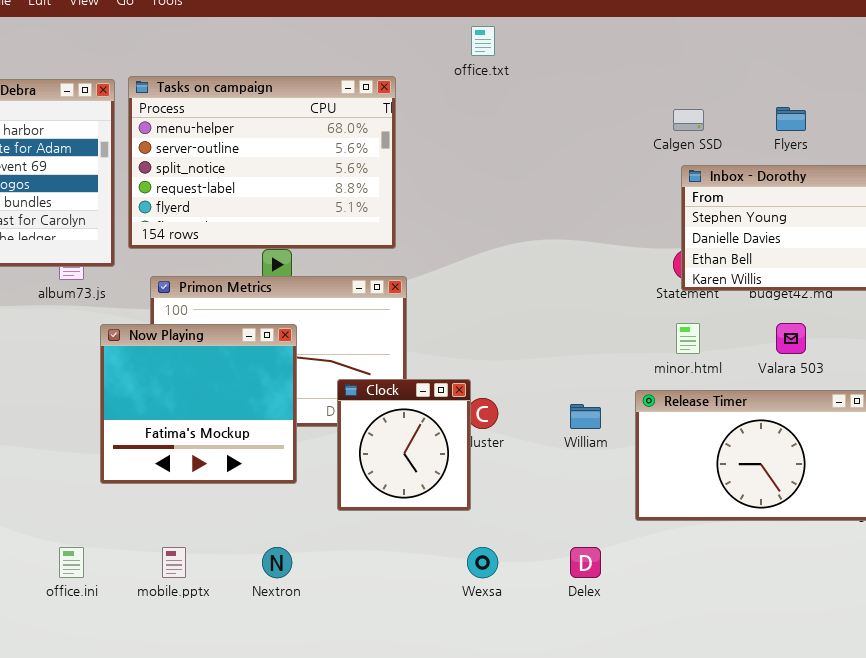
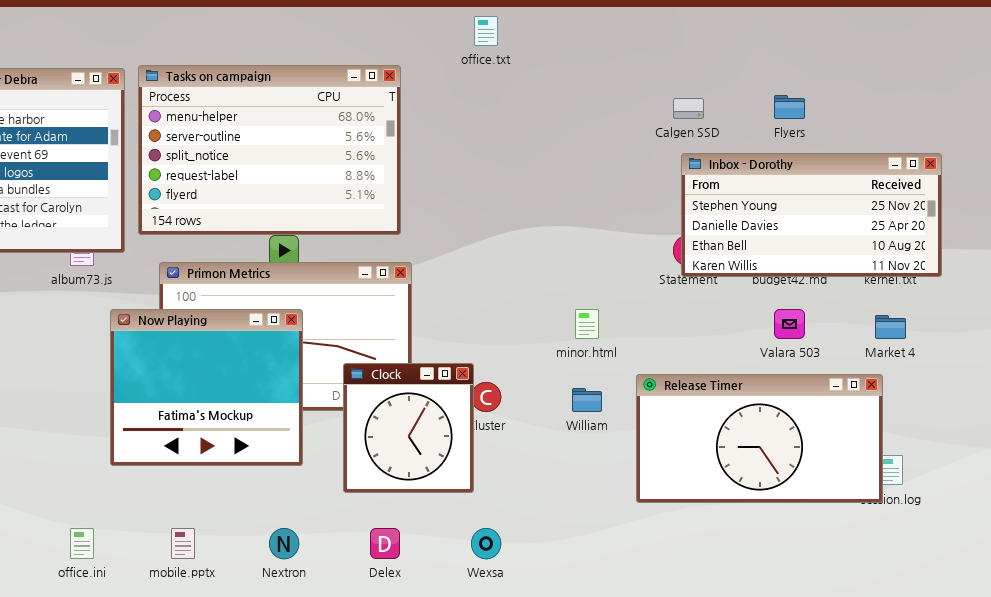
minor.html: [676,323,700,354] -> [575,309,599,339], moved
Delex: [570,547,601,578] -> [370,528,400,559], moved

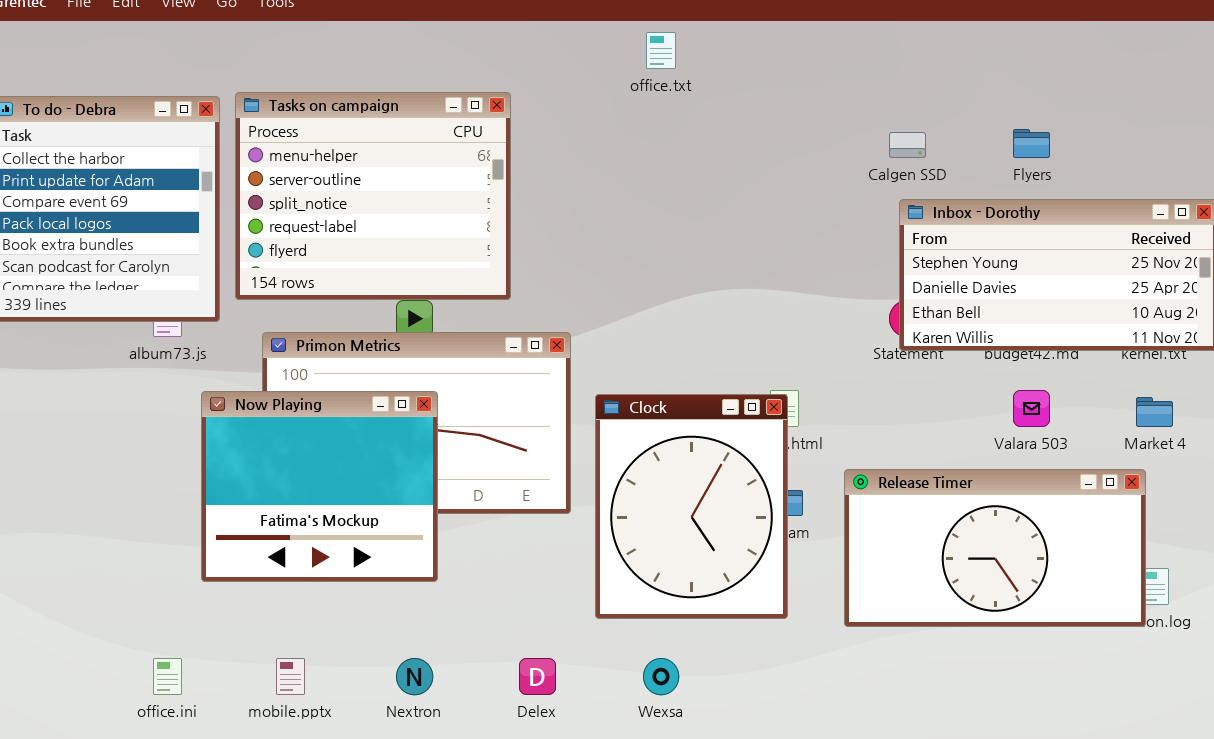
Tasks on campaign: [138,65,401,235] -> [235,92,511,300], resized
Clock: [343,363,474,493] -> [595,394,788,619], moved, resized

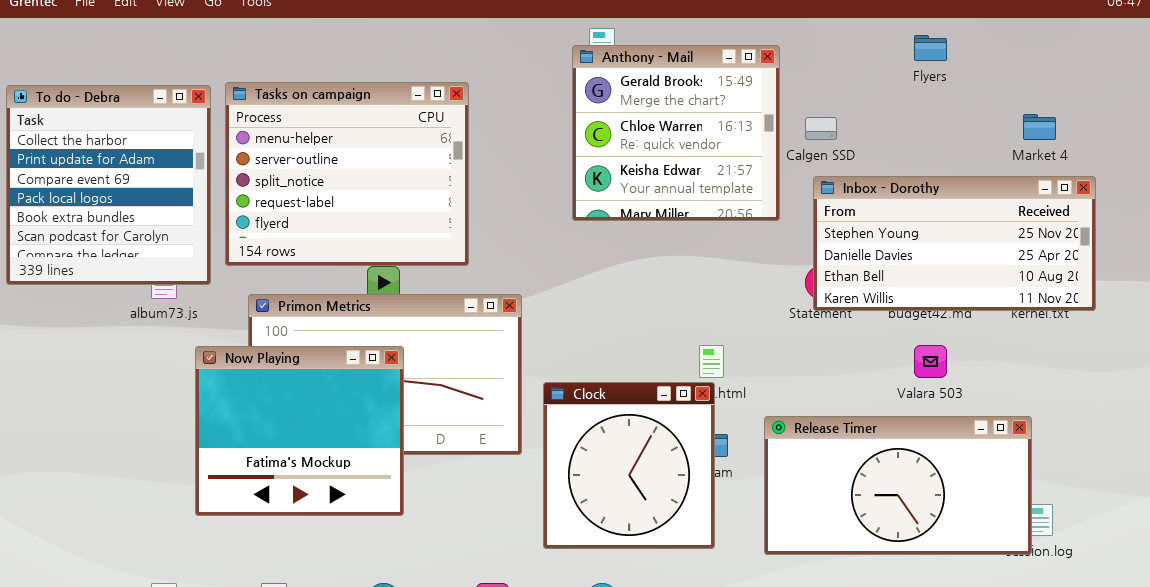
Anthony - Mail: none -> [572,45,780,221], opened
Flyers: [1013,129,1050,158] -> [914,35,947,61], moved
Clock: [595,394,788,619] -> [543,382,715,549], resized
Market 4: [1136,397,1173,427] -> [1023,114,1056,140], moved

